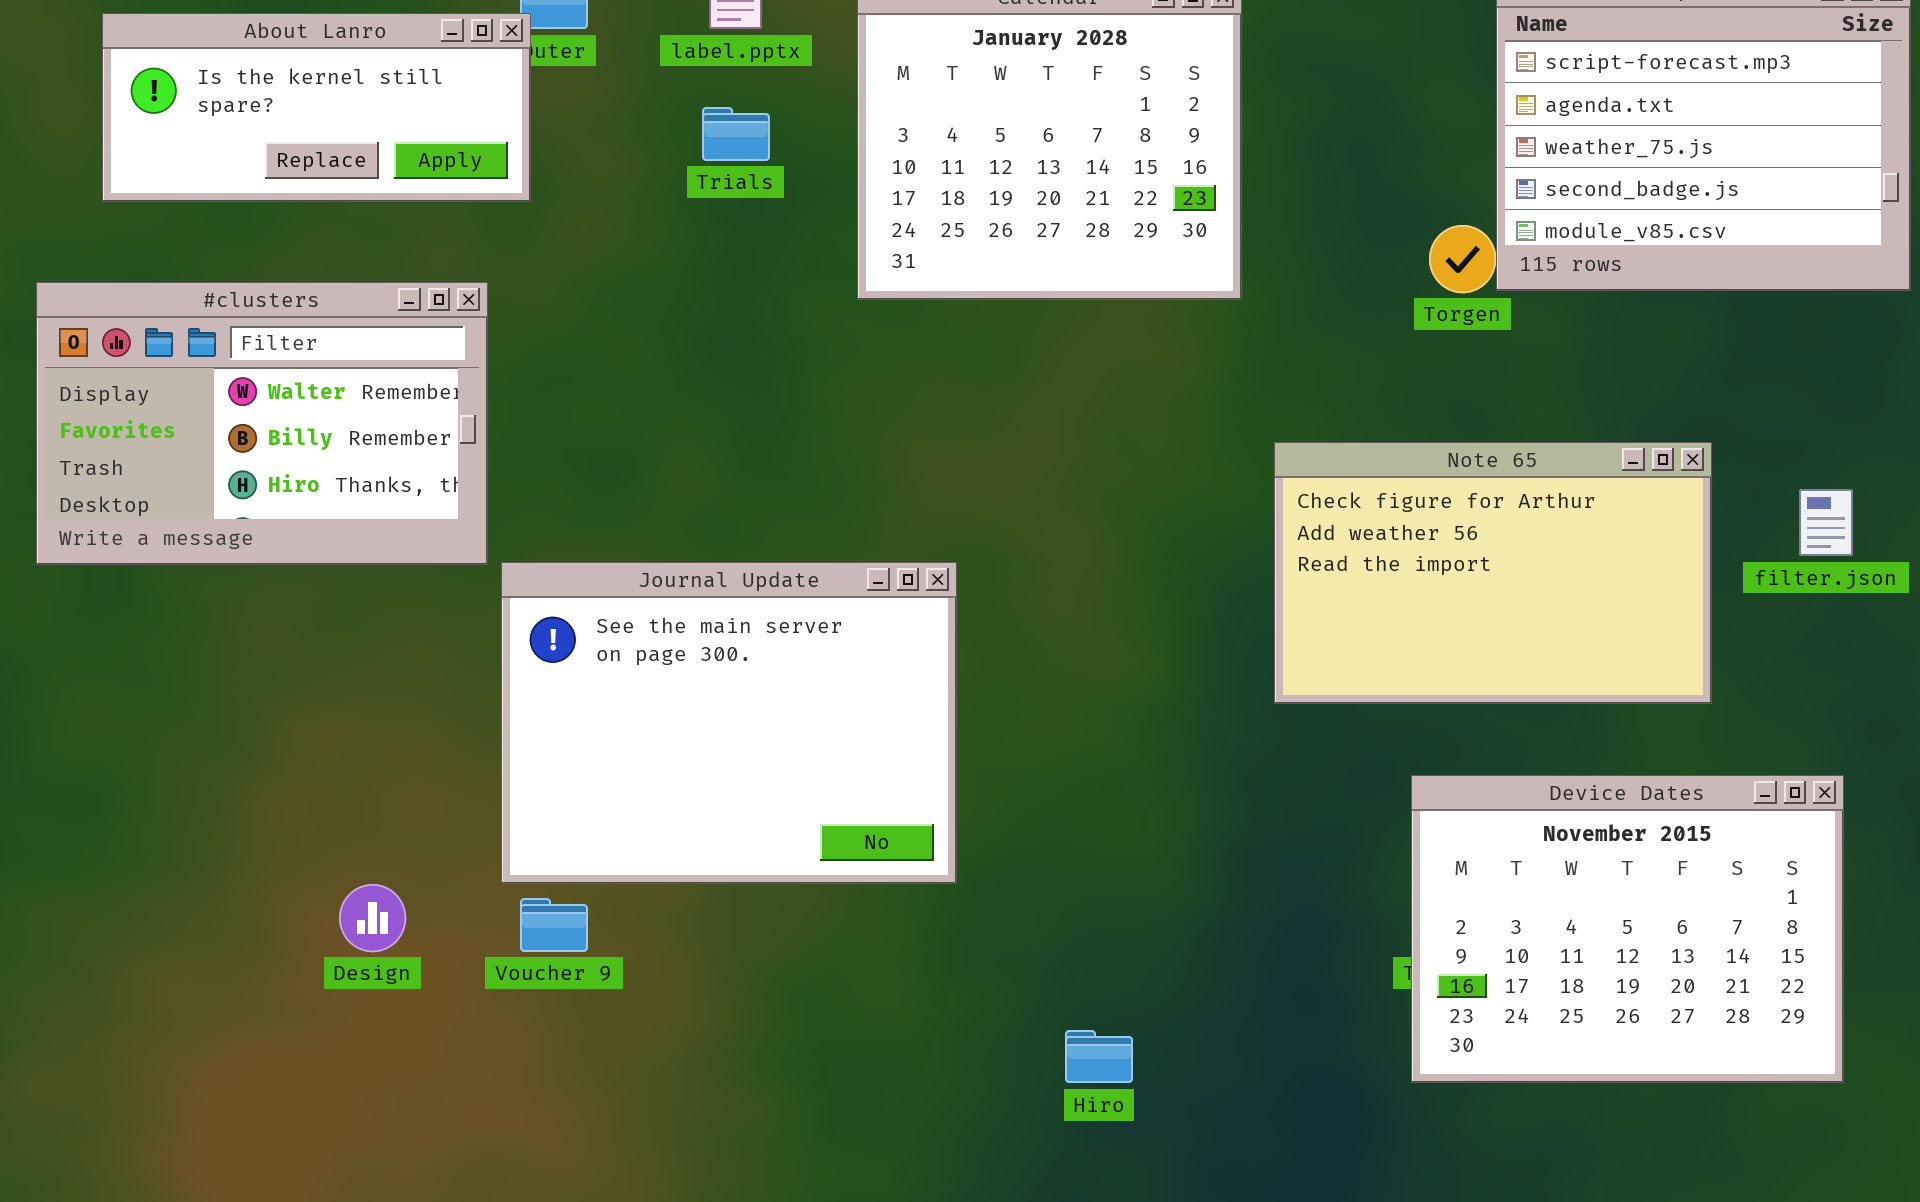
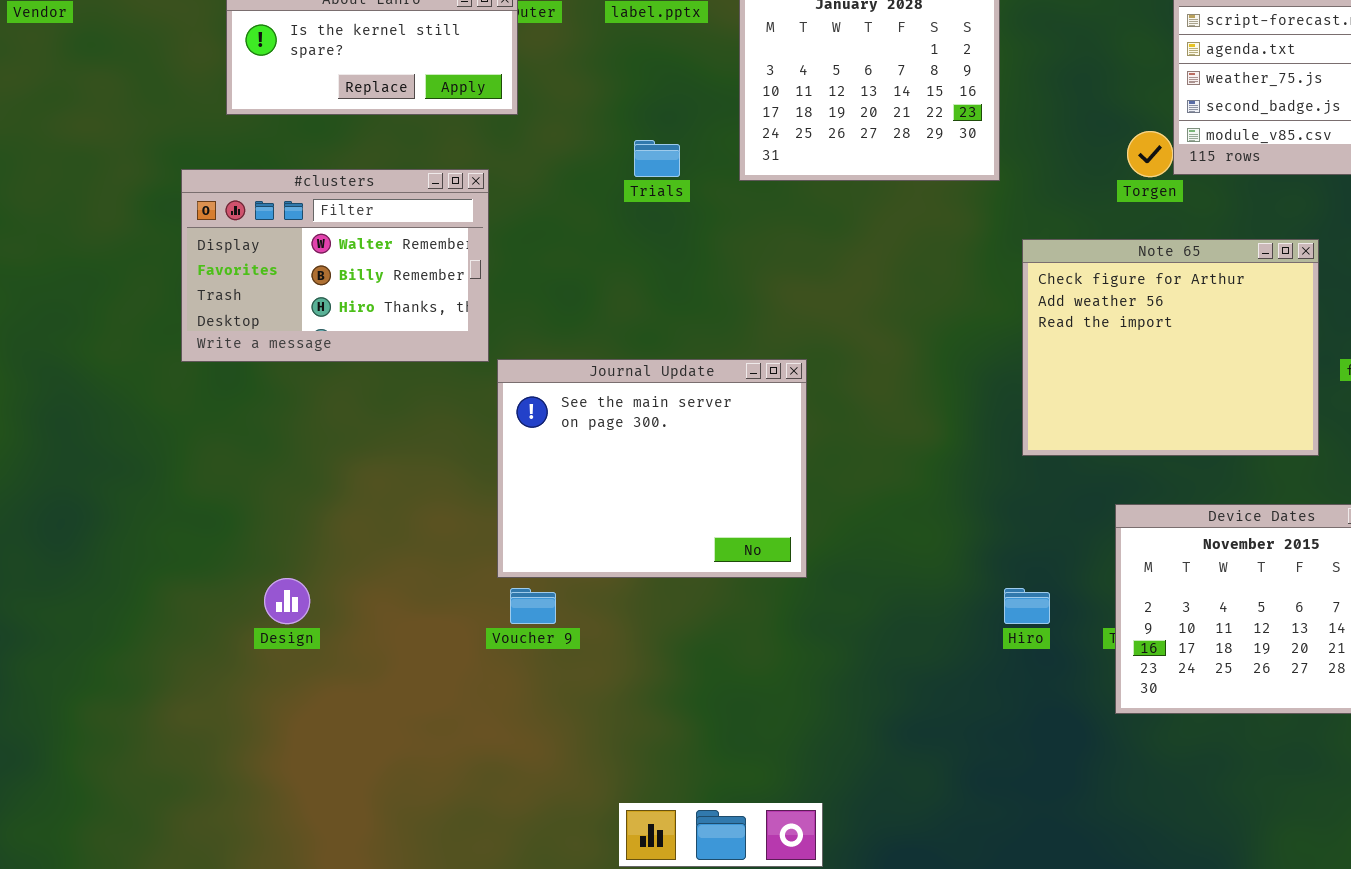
Trials: [702,107,770,161] -> [634,140,680,177], moved
Note 65: [1274,442,1712,704] -> [1022,239,1319,456], resized
Design: [339,884,406,952] -> [264,578,310,624], moved
Hiro: [1065,1030,1133,1083] -> [1004,588,1050,624], moved

